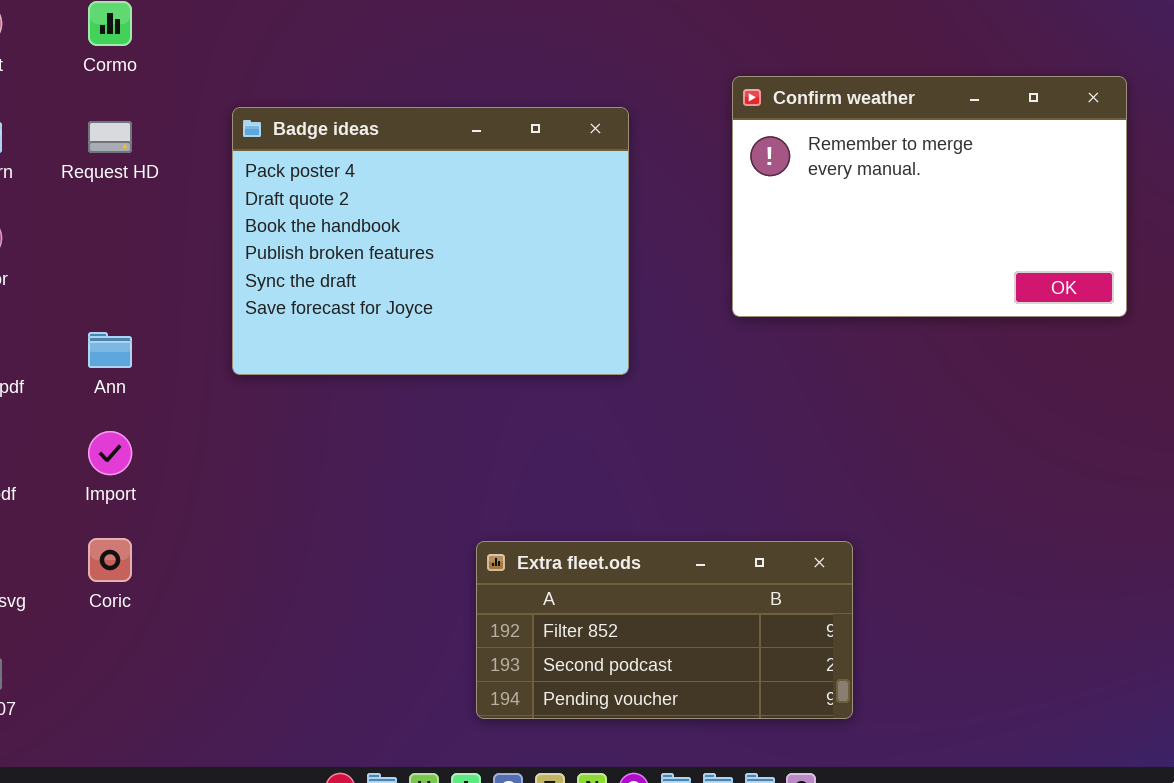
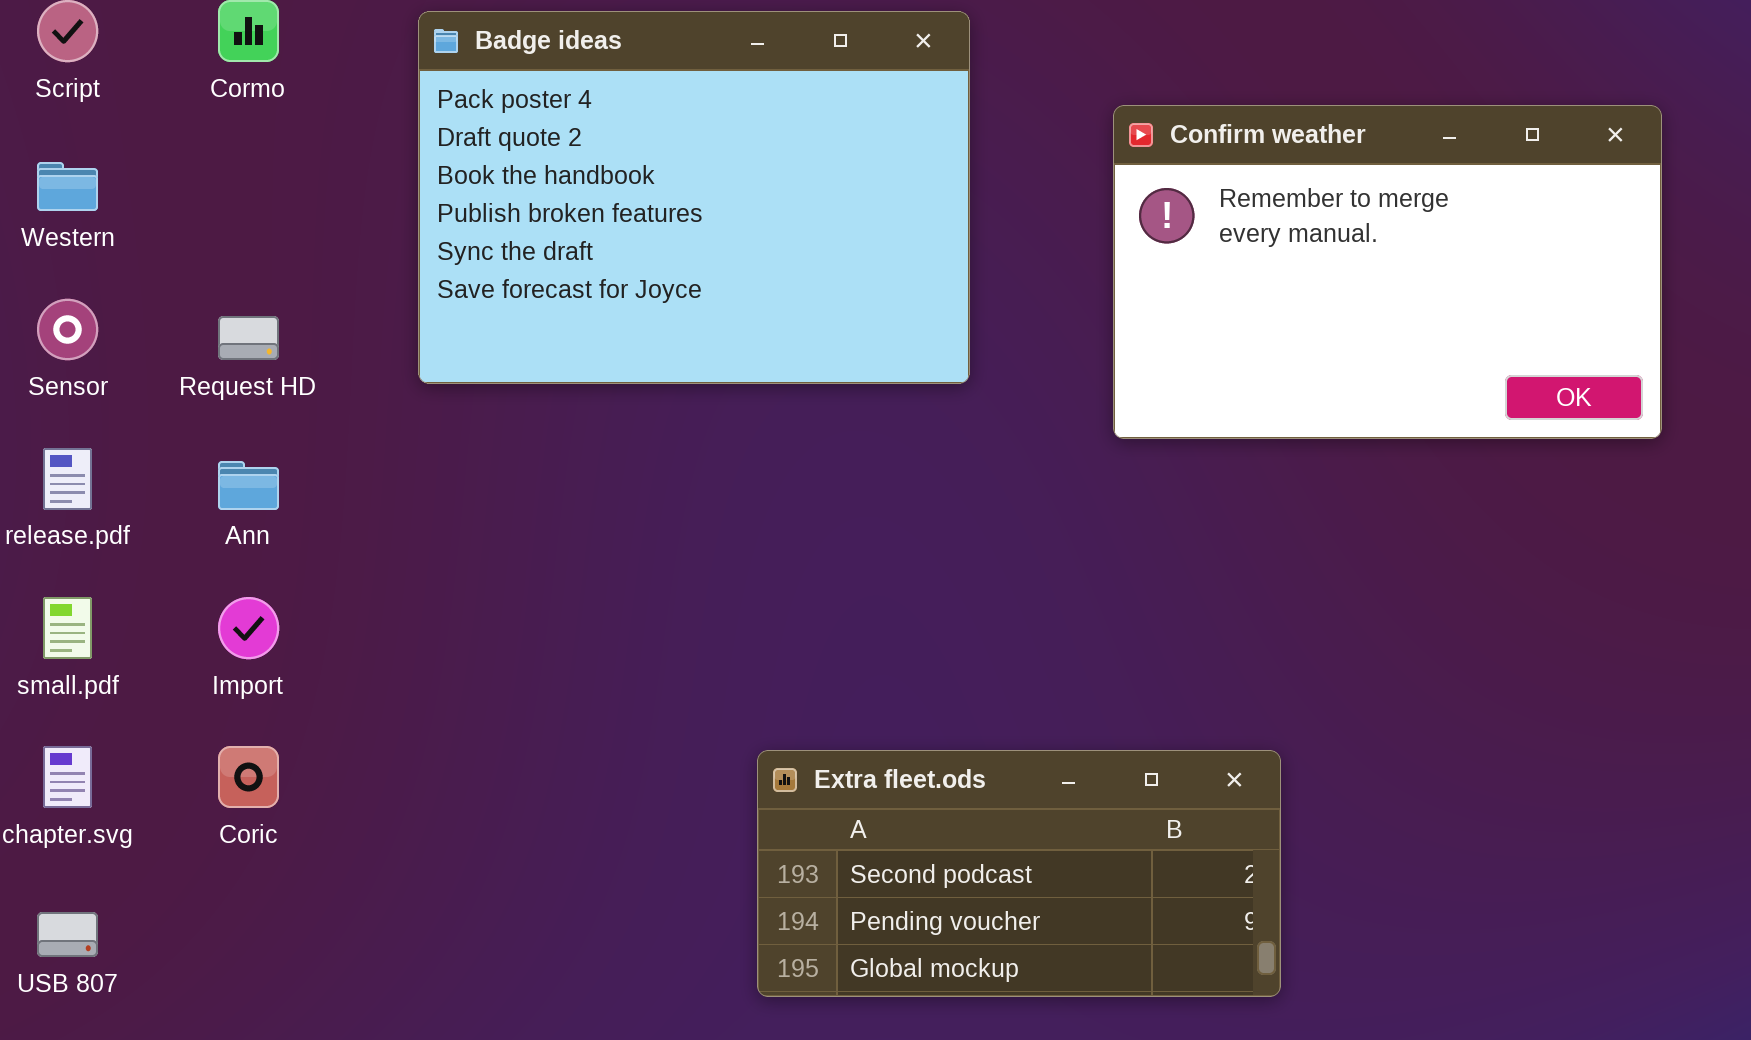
Badge ideas: [232,107,629,375] -> [418,11,970,384], moved
Request HD: [88,121,132,153] -> [218,316,279,360], moved
Extra fleet.ods: [476,541,853,719] -> [757,750,1281,997], scrolled down 1 row

